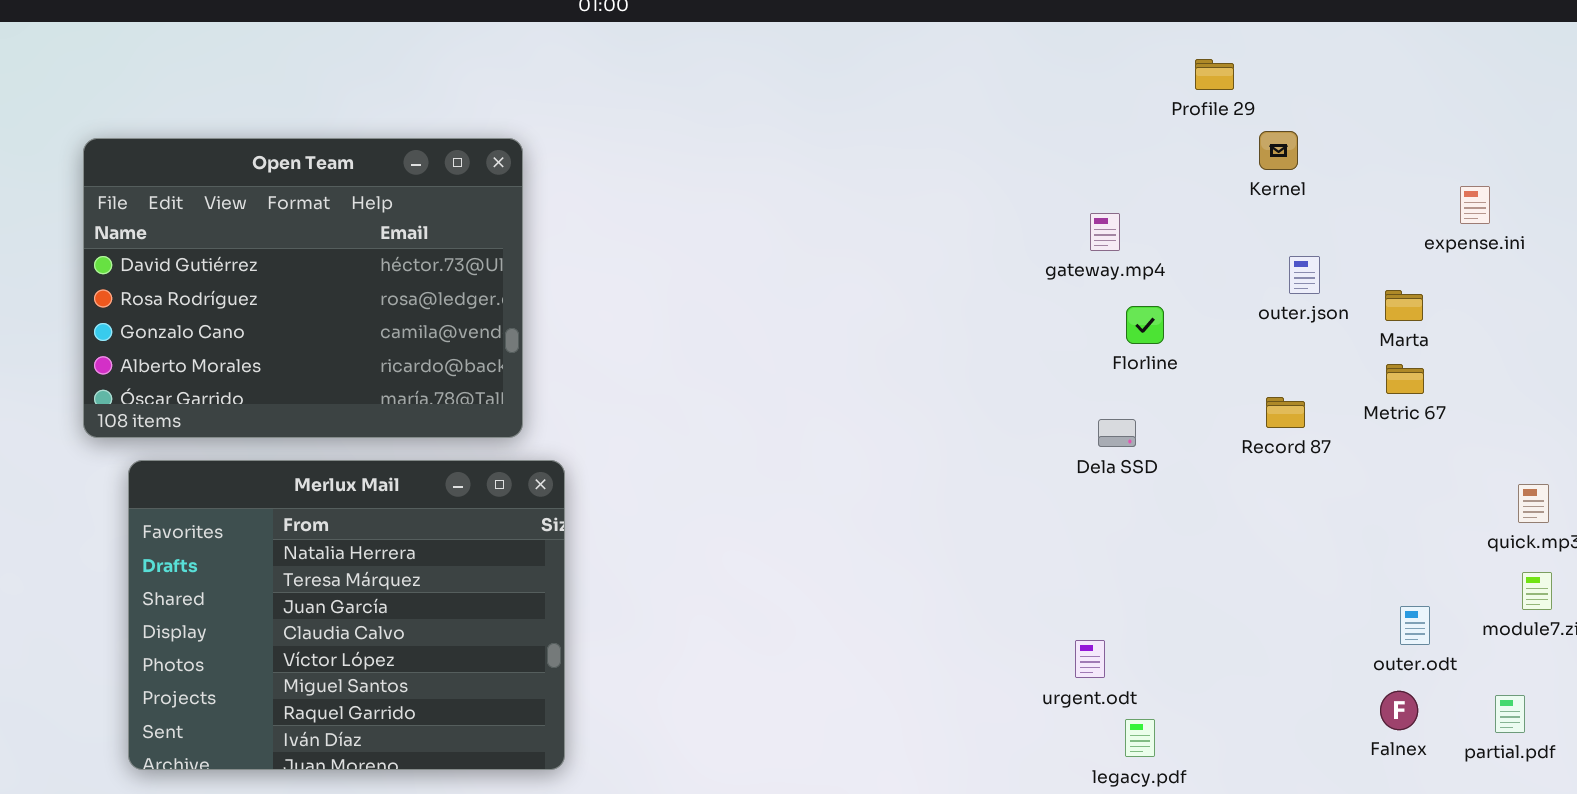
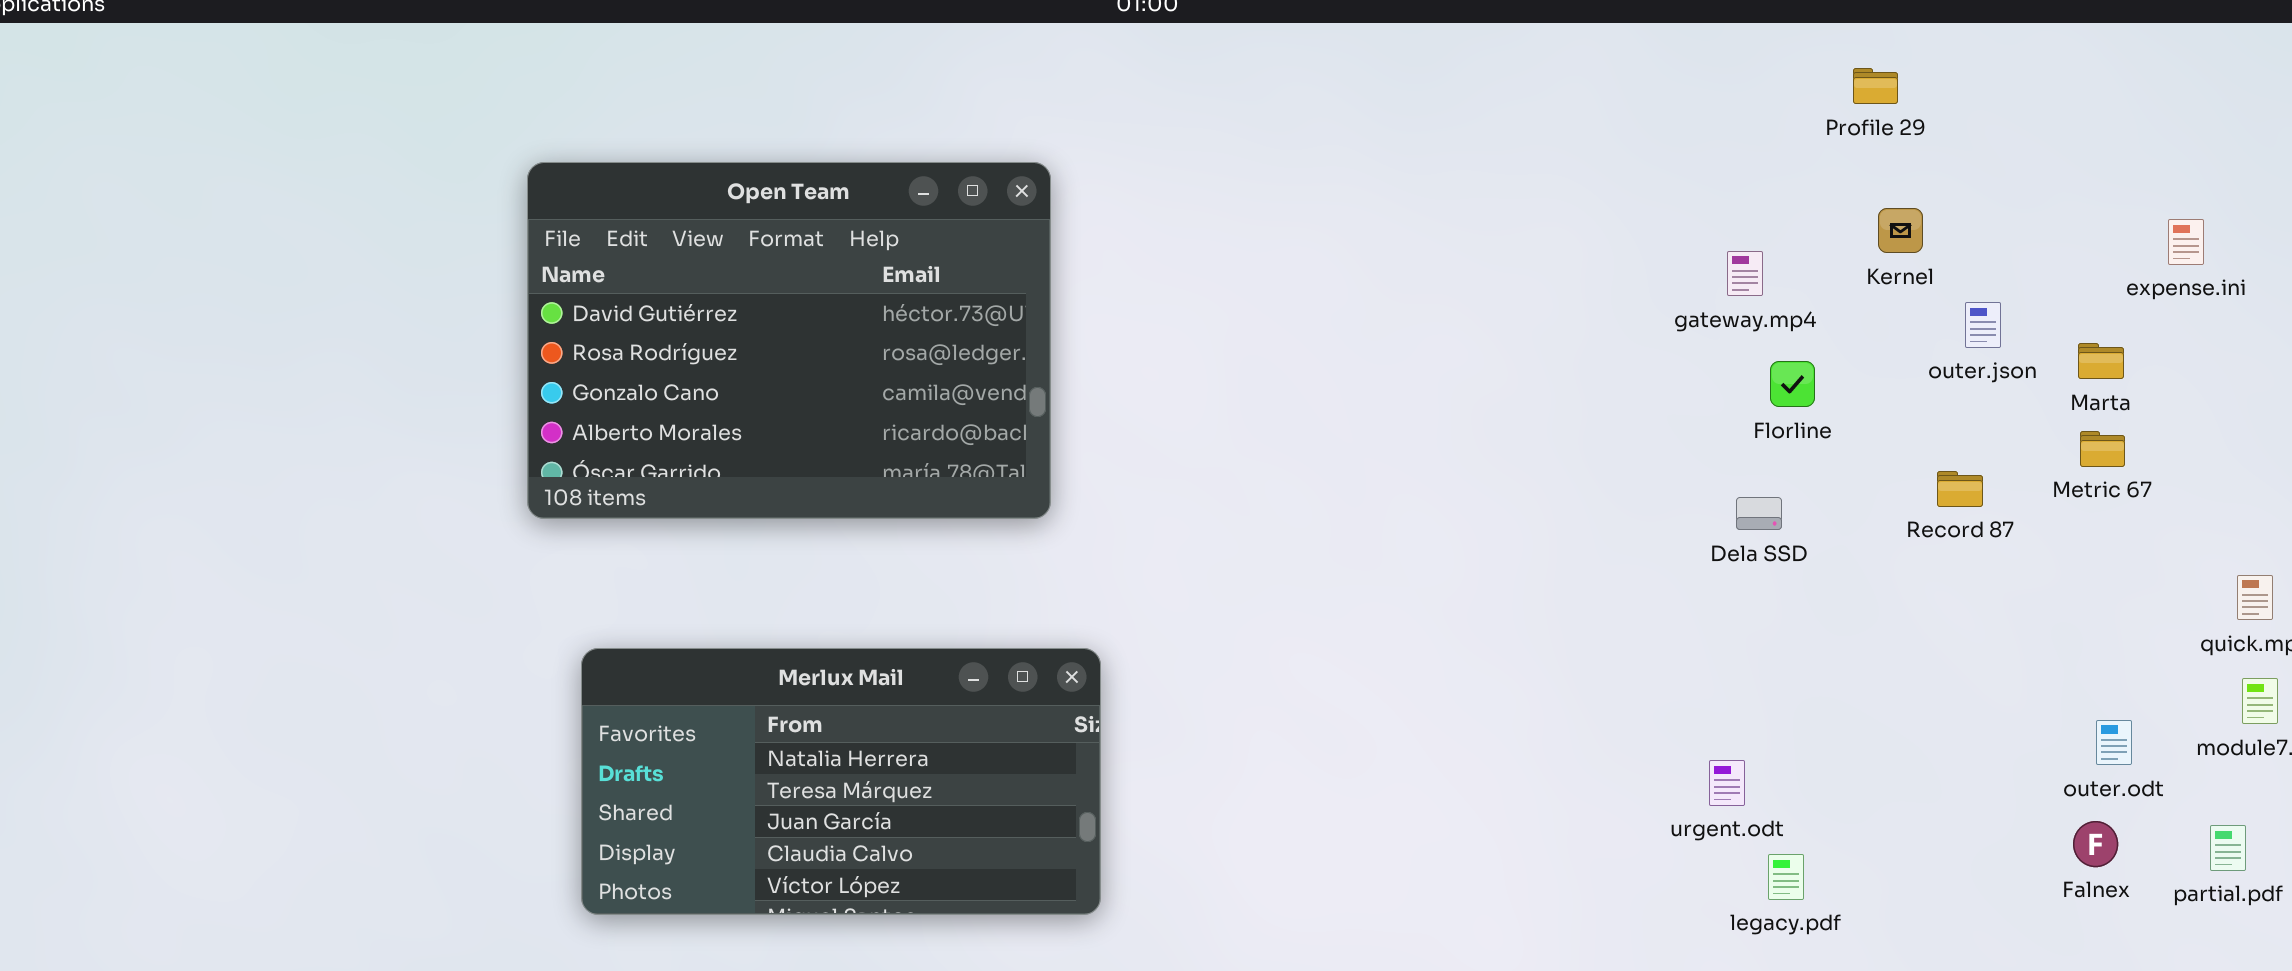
Kernel: [1259,131,1298,170] -> [1878,208,1923,253], moved
Merlux Mail: [128,460,565,770] -> [581,648,1101,915], resized

